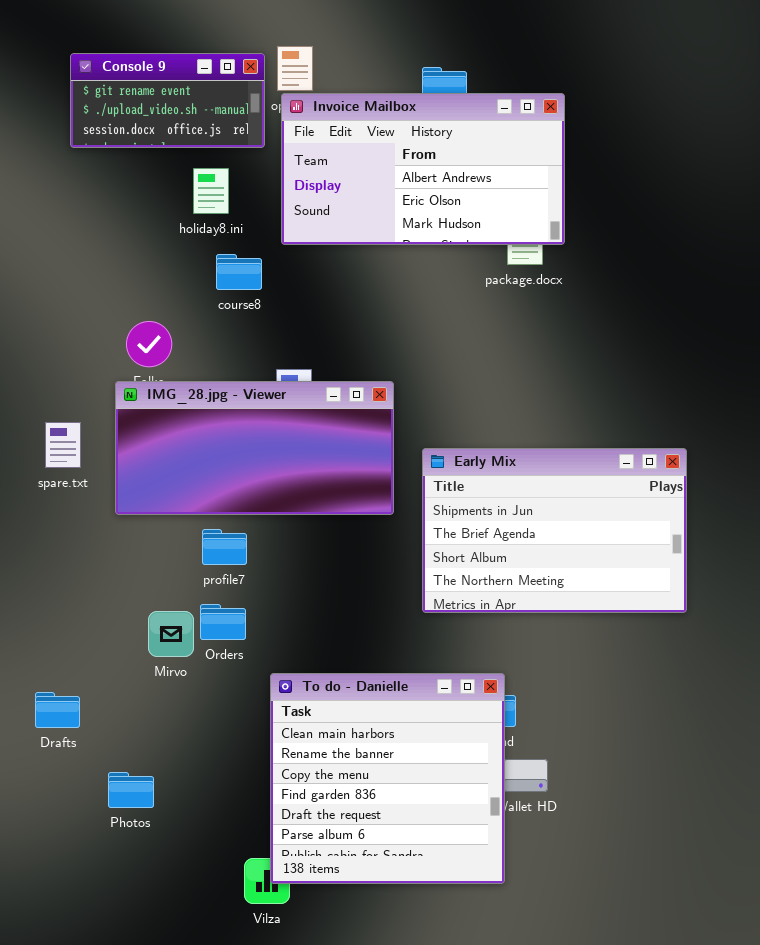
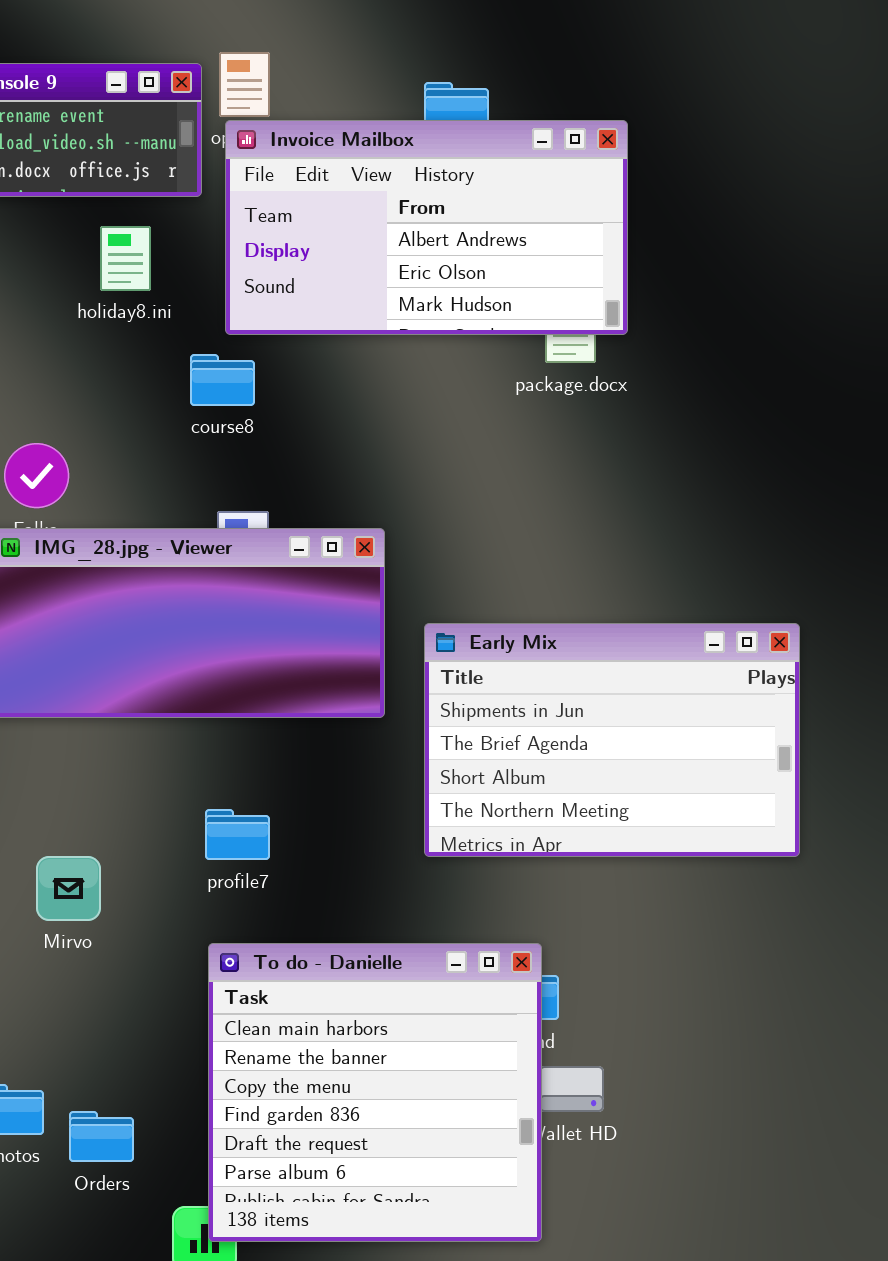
course8: [216,254,262,290] -> [190,354,255,406], moved
profile7: [202,529,247,565] -> [205,809,270,860], moved
Orders: [200,604,246,640] -> [69,1111,134,1162], moved

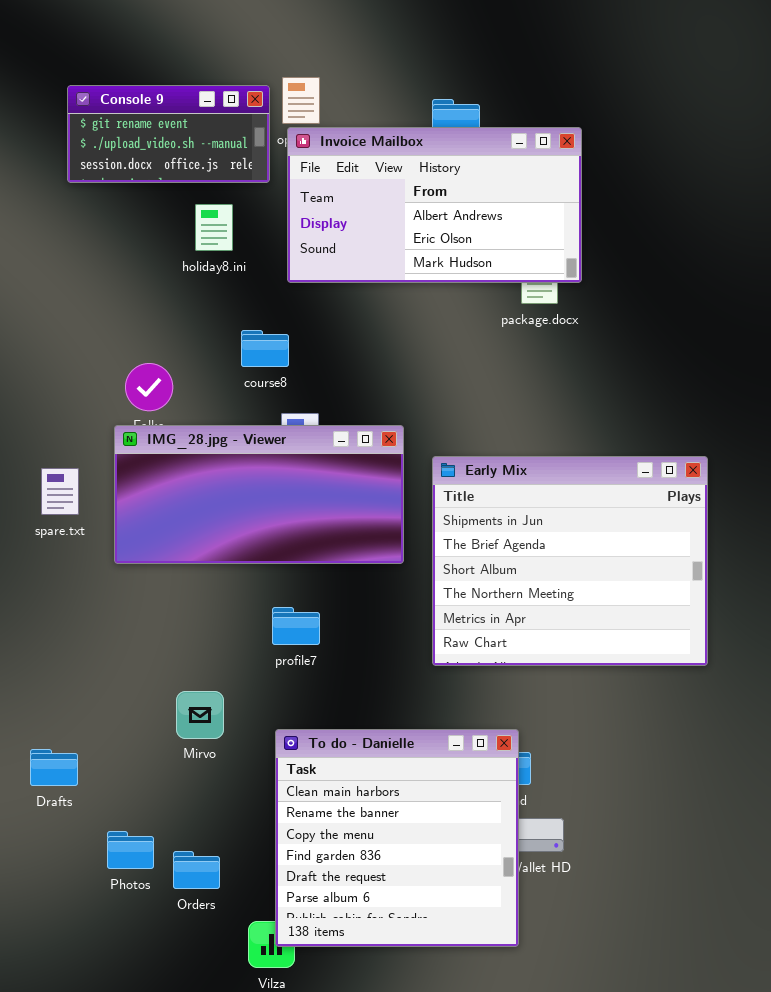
course8: [190,354,255,406] -> [241,330,289,367], moved
Early Mix: [424,623,800,857] -> [432,456,708,666], resized
profile7: [205,809,270,860] -> [272,607,320,645], moved
Mirvo: [36,856,101,921] -> [176,691,224,739], moved

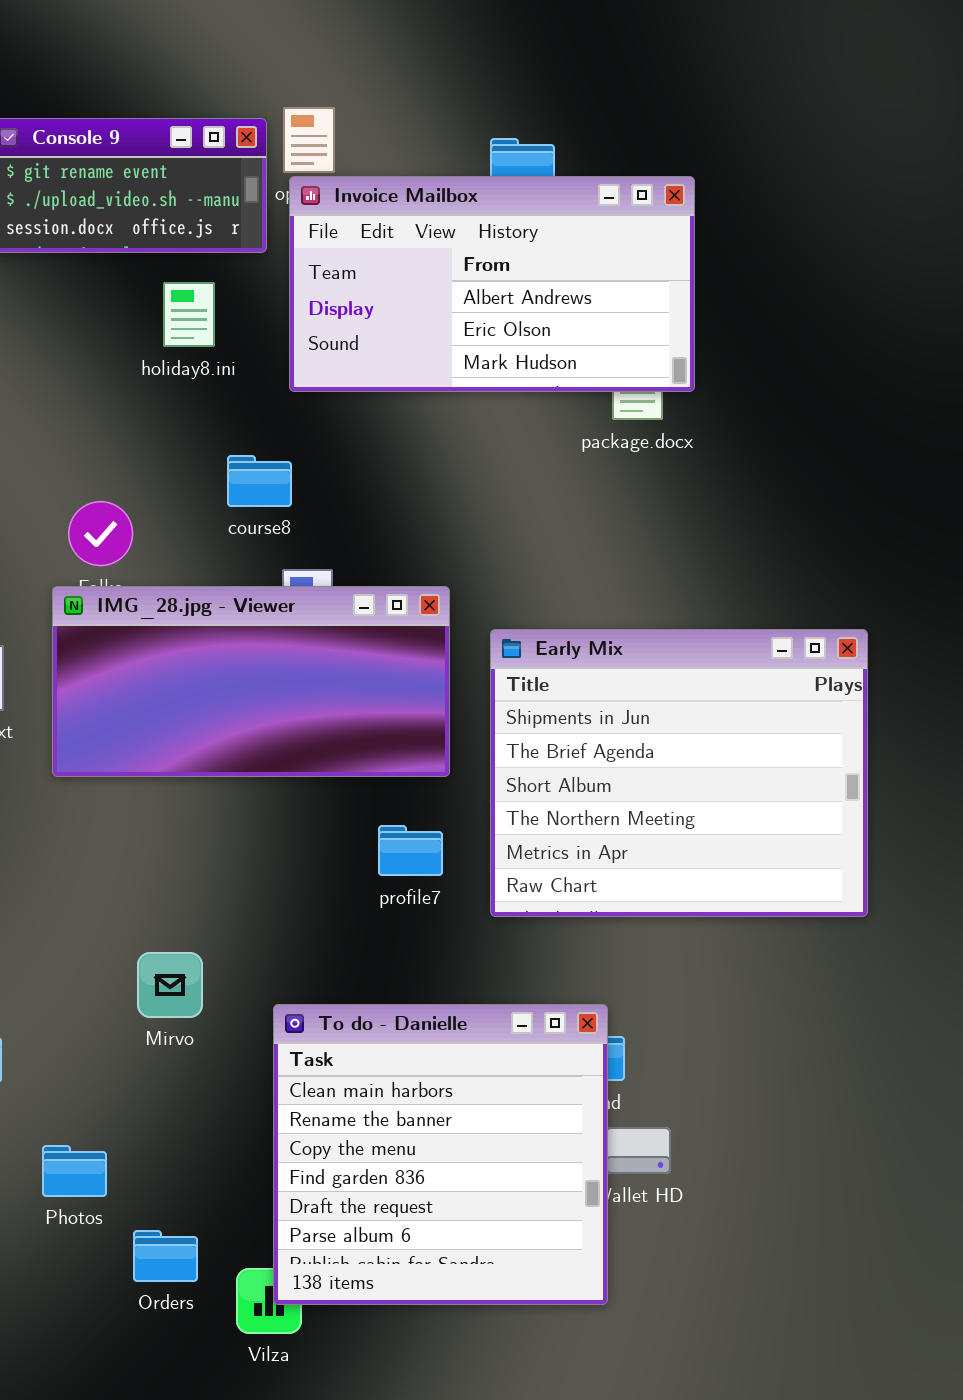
profile7: [272,607,320,645] -> [378,825,443,876], moved
Orders: [173,851,220,889] -> [133,1230,198,1282], moved

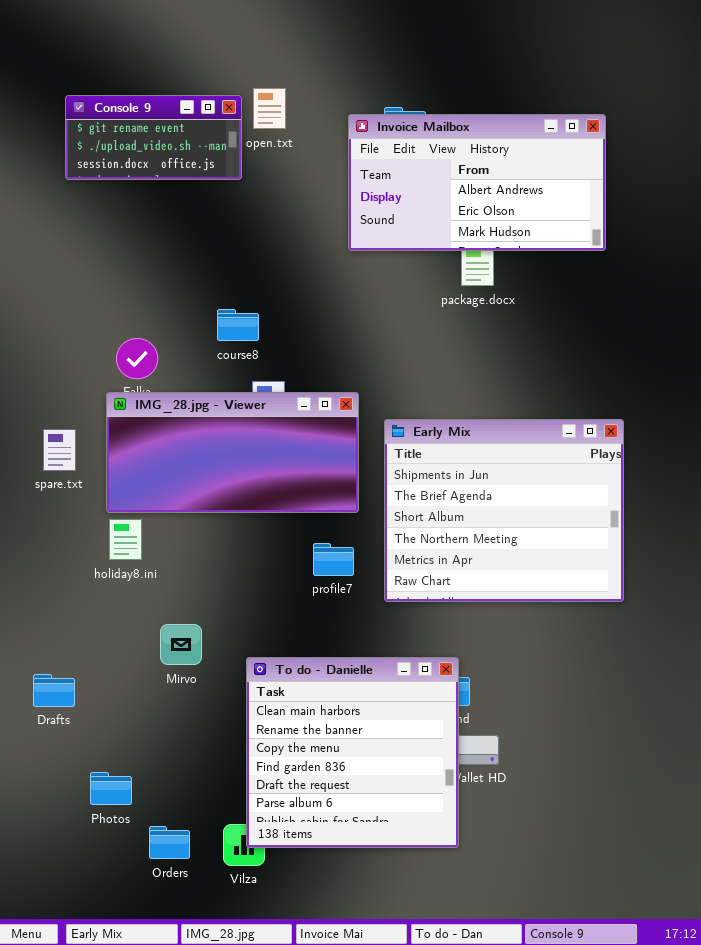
Invoice Mailbox: [289,176,695,392] -> [348,114,606,251], moved
holiday8.ini: [163,282,215,347] -> [109,519,142,560], moved
Photos: [42,1145,107,1197] -> [90,772,132,805], moved
Orders: [133,1230,198,1282] -> [149,826,190,859], moved

